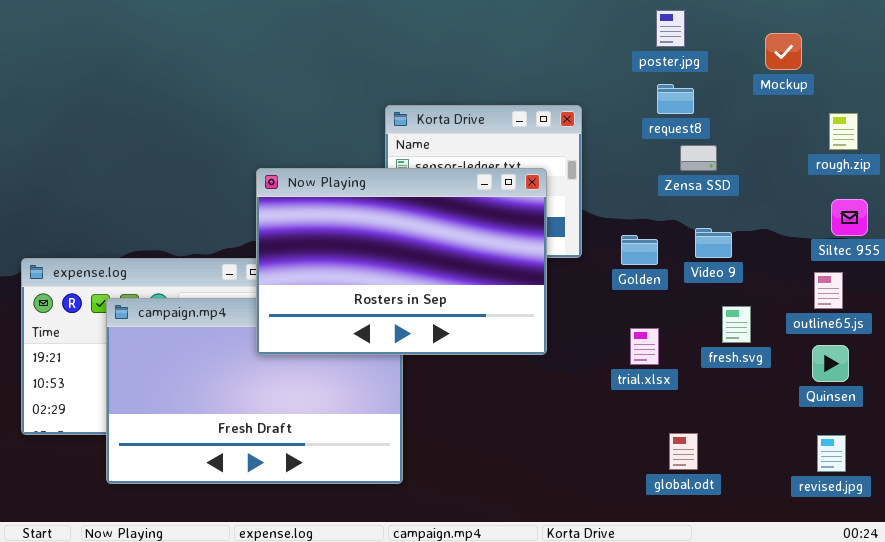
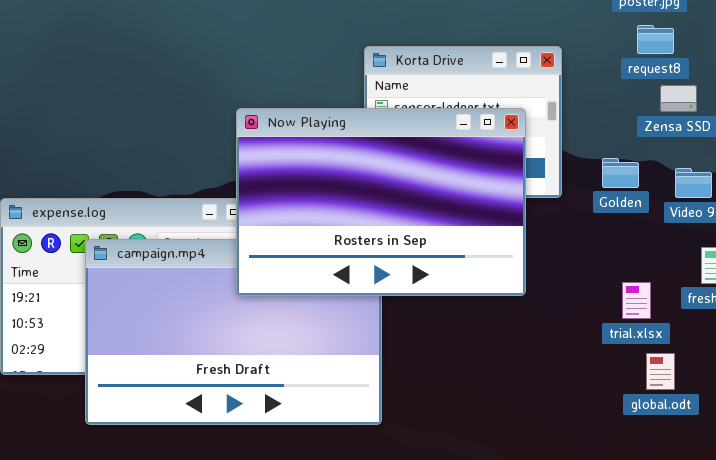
Golden: [621,235,658,265] -> [602,158,639,188], moved
trial.xlsx: [630,328,659,365] -> [622,282,651,319], moved
global.odt: [669,433,698,470] -> [646,353,675,390], moved

